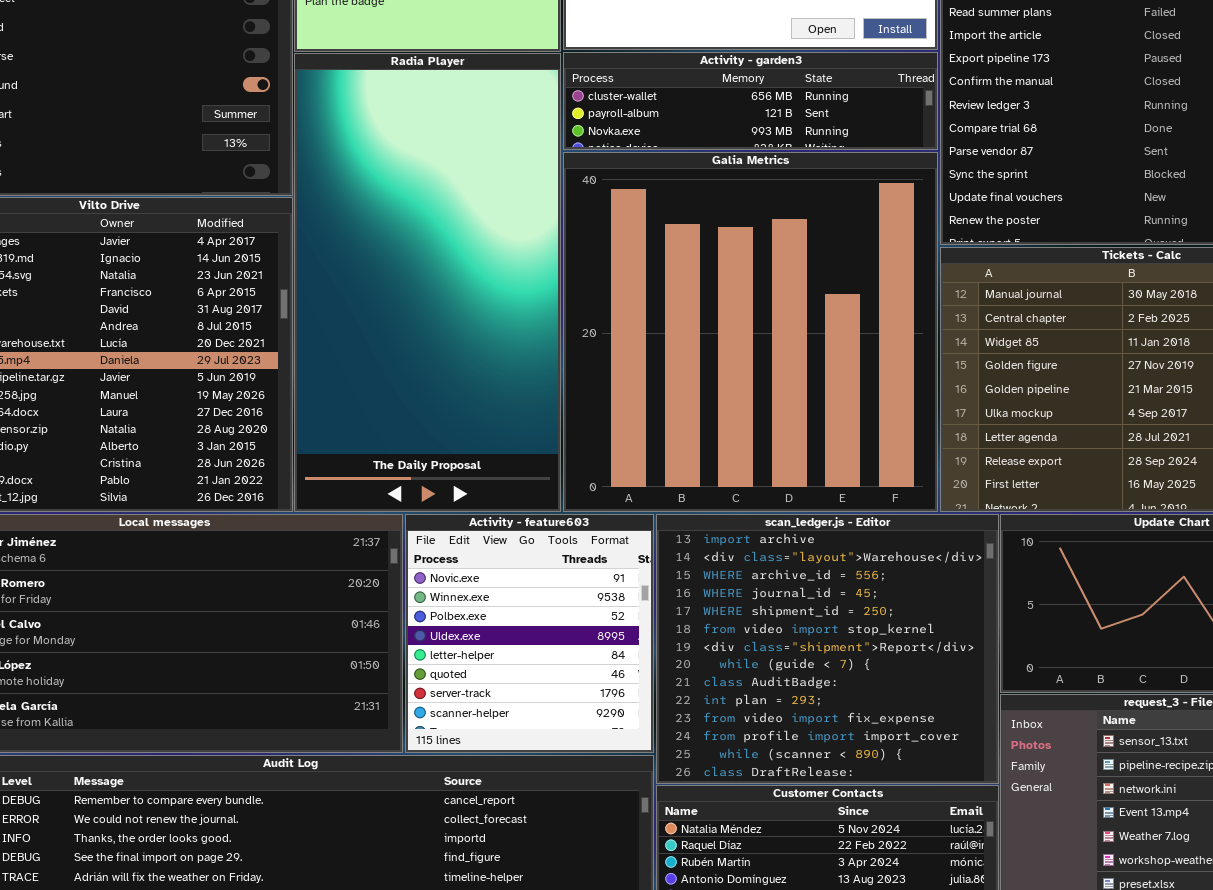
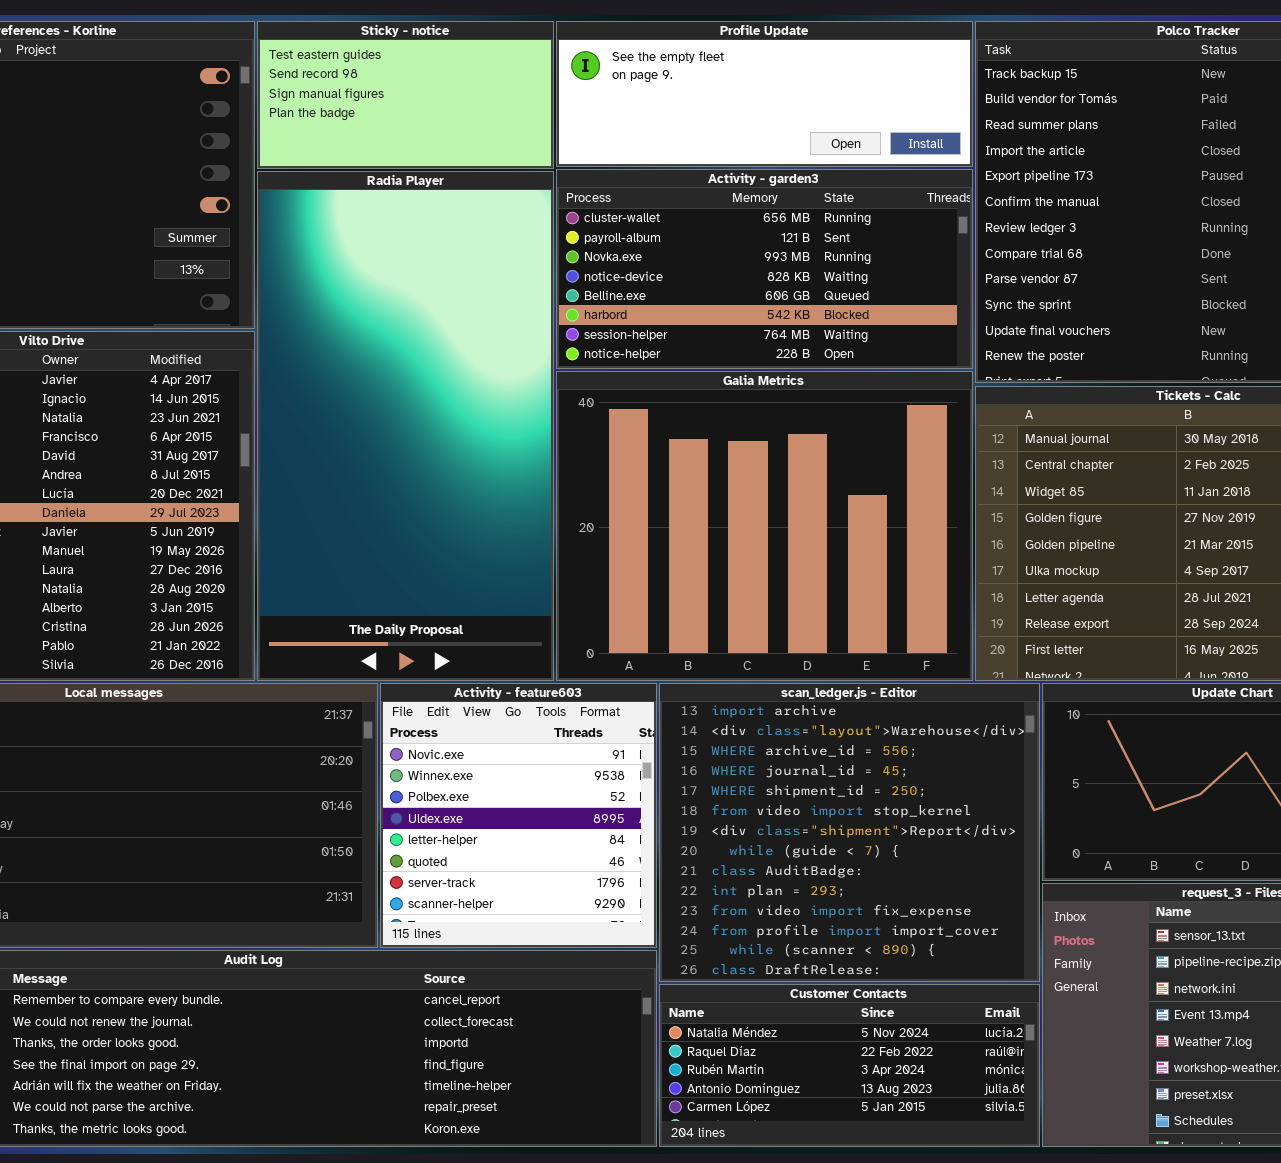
Activity - garden3: [563,52,938,150] -> [556,169,973,369], resized
Galia Metrics: [563,152,938,512] -> [556,371,973,681], resized

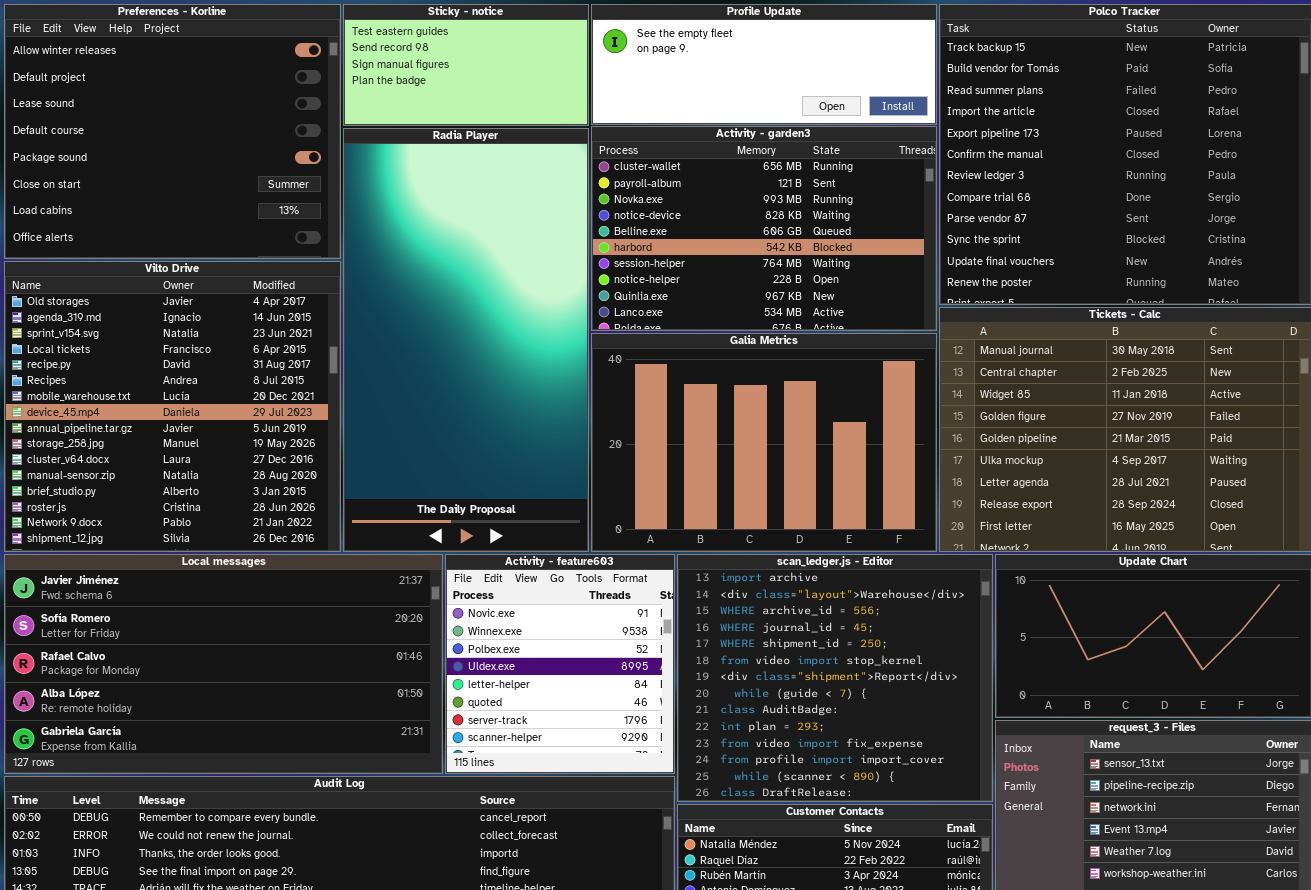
Activity - garden3: [556,169,973,369] -> [591,126,937,331], resized
Galia Metrics: [556,371,973,681] -> [591,333,937,552], resized

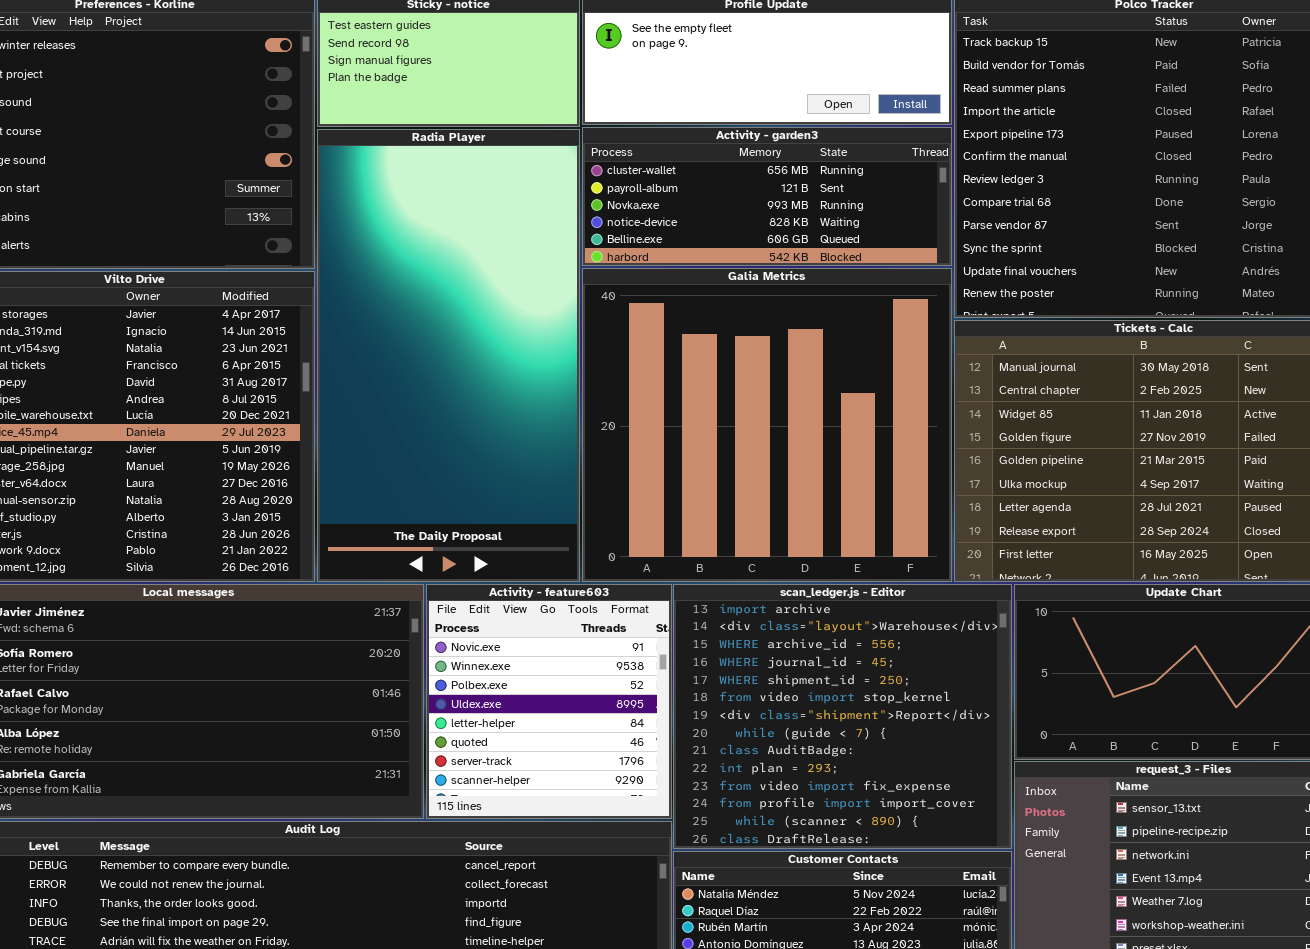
Activity - garden3: [591,126,937,331] -> [582,127,952,266], resized
Galia Metrics: [591,333,937,552] -> [582,268,952,582], resized

